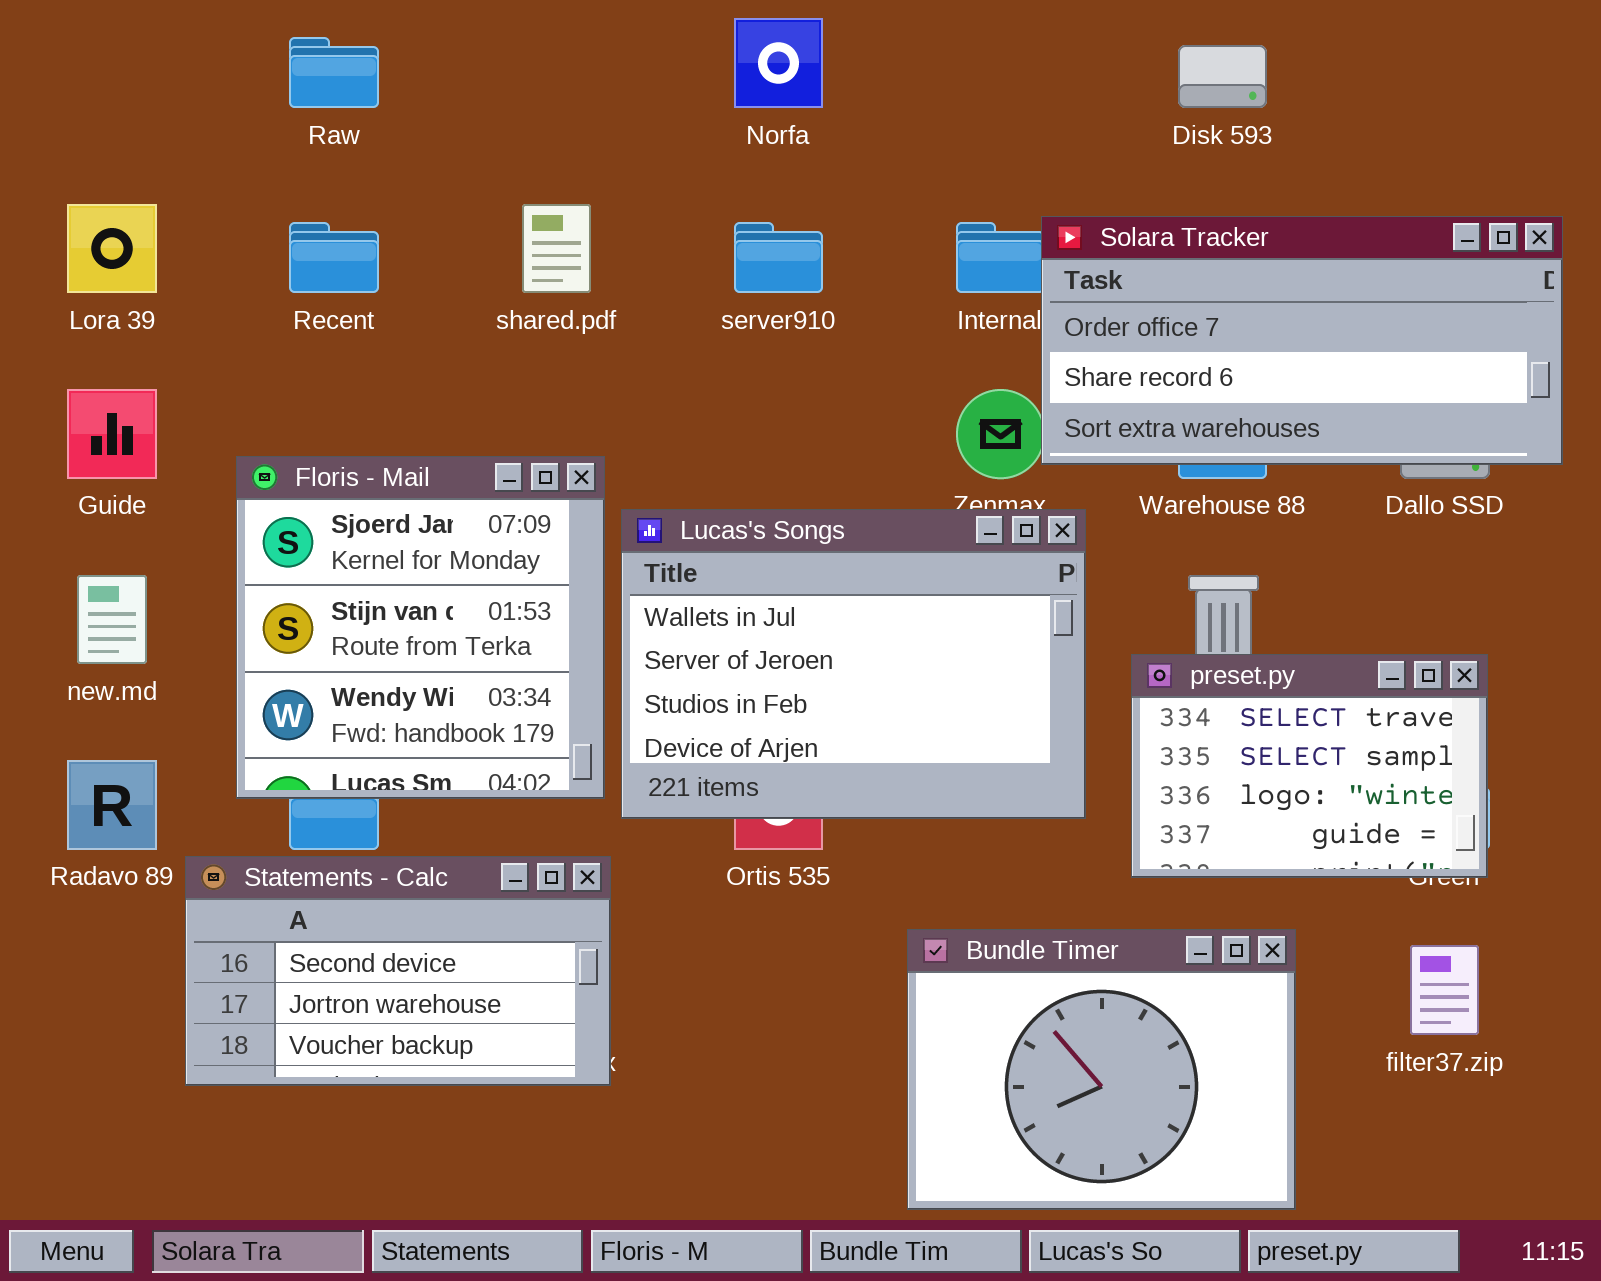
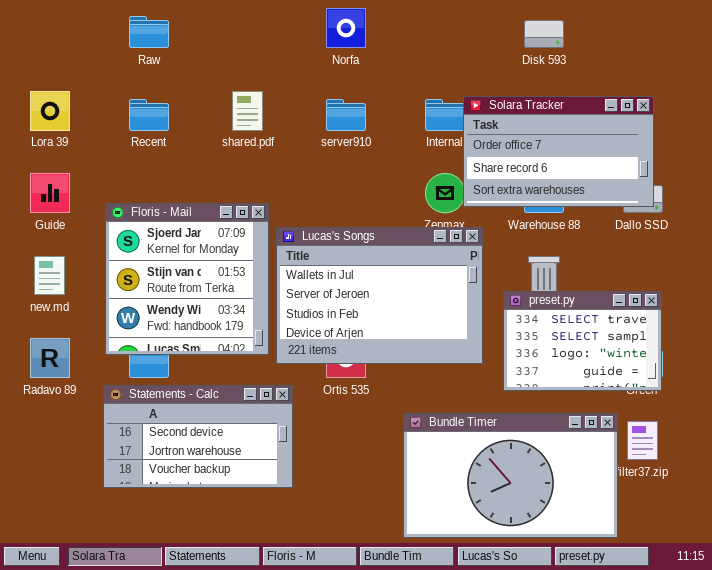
Solara Tracker: [1041,216,1563,465] -> [463,96,654,207], resized
Statements - Calc: [185,856,611,1086] -> [103,385,293,488], moved
Bundle Timer: [907,929,1296,1210] -> [403,413,618,538], resized

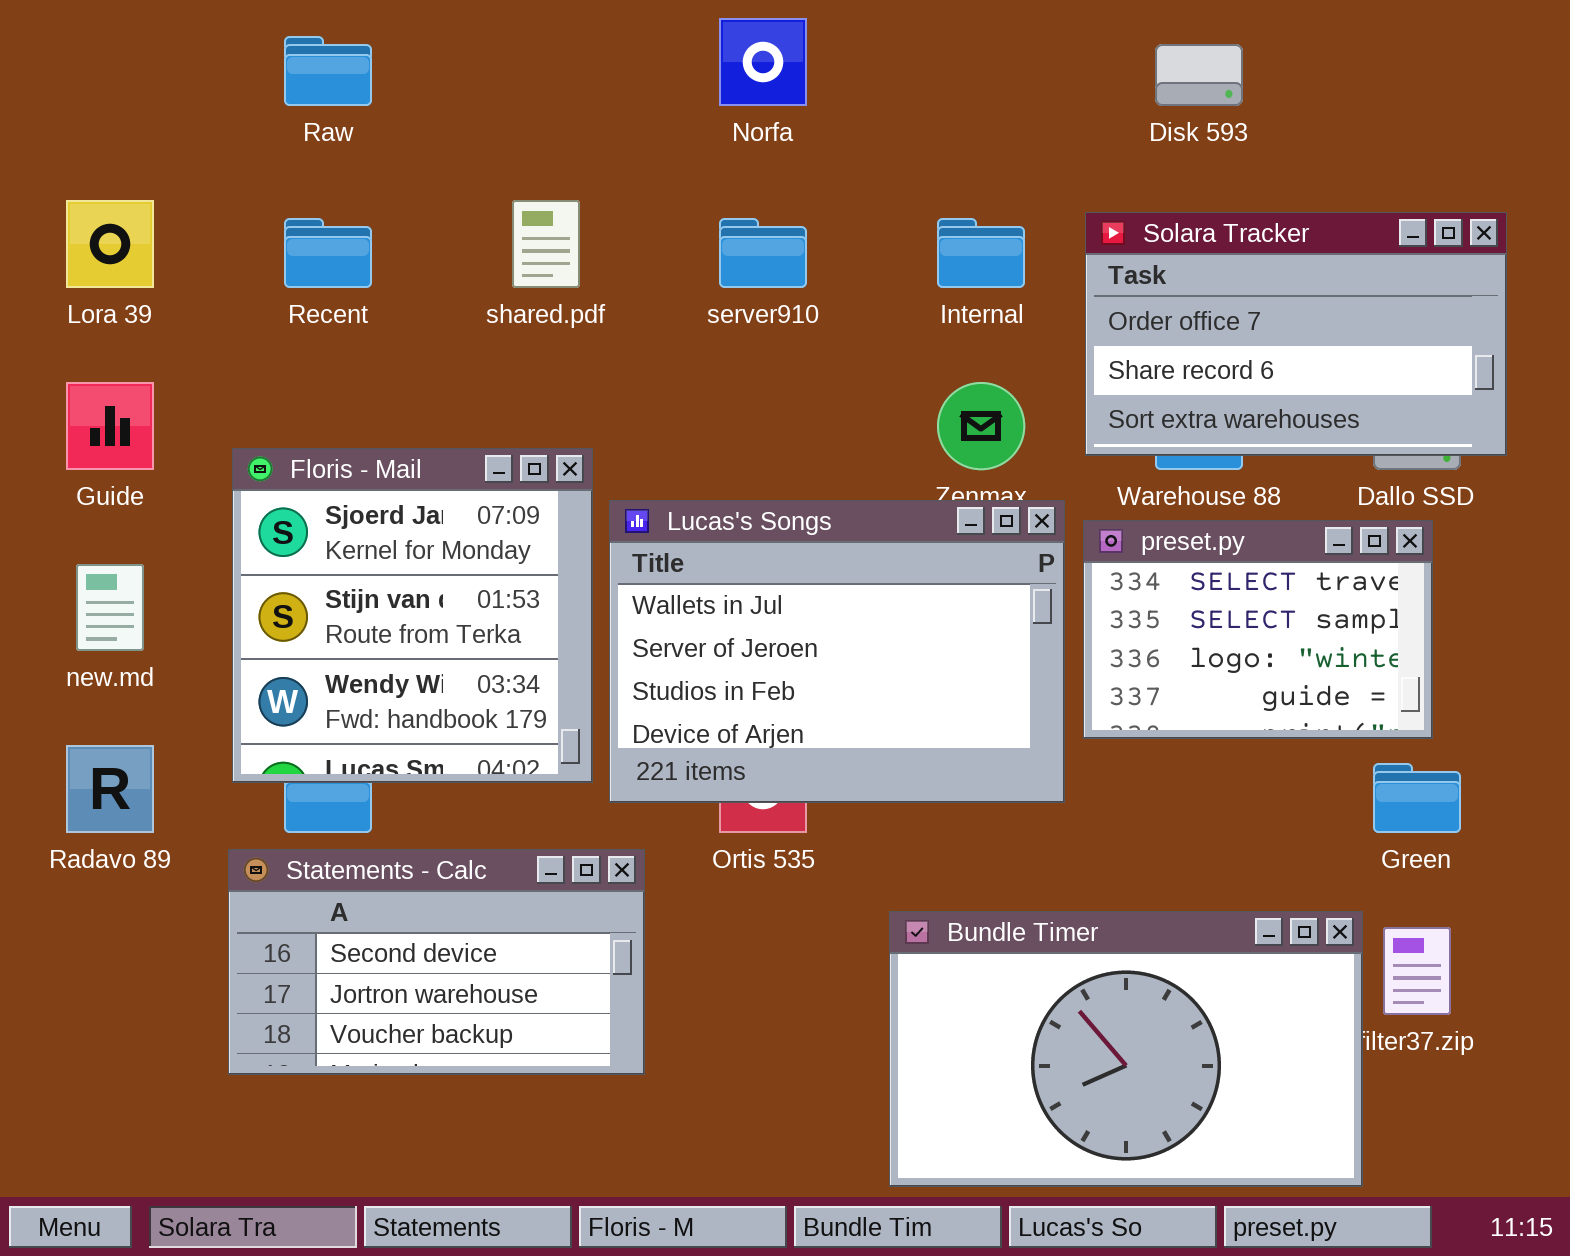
Solara Tracker: [463,96,654,207] -> [1085,212,1507,456], moved
preset.py: [503,291,662,391] -> [1083,520,1433,739], moved

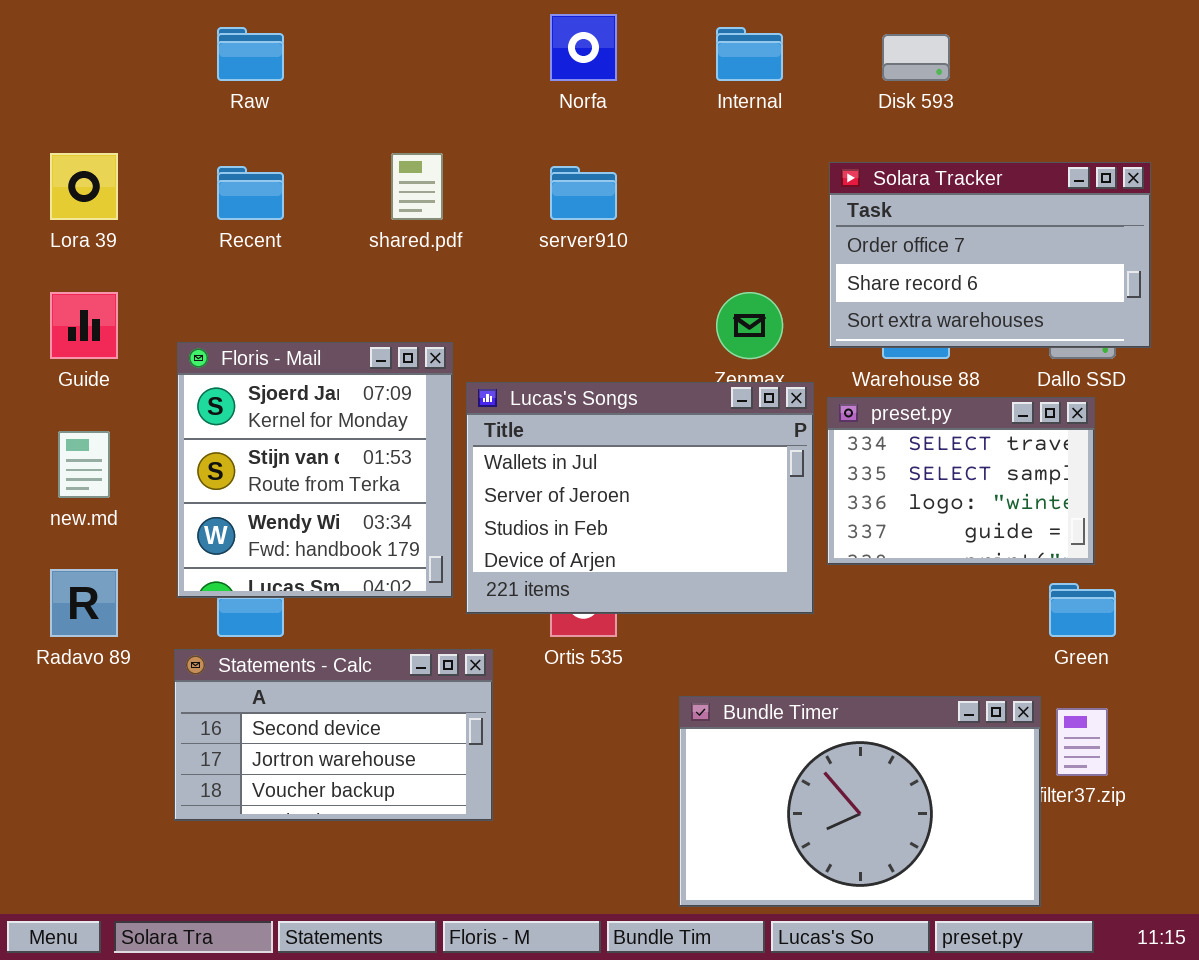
Internal: [937,218,1025,288] -> [716,27,783,81], moved

